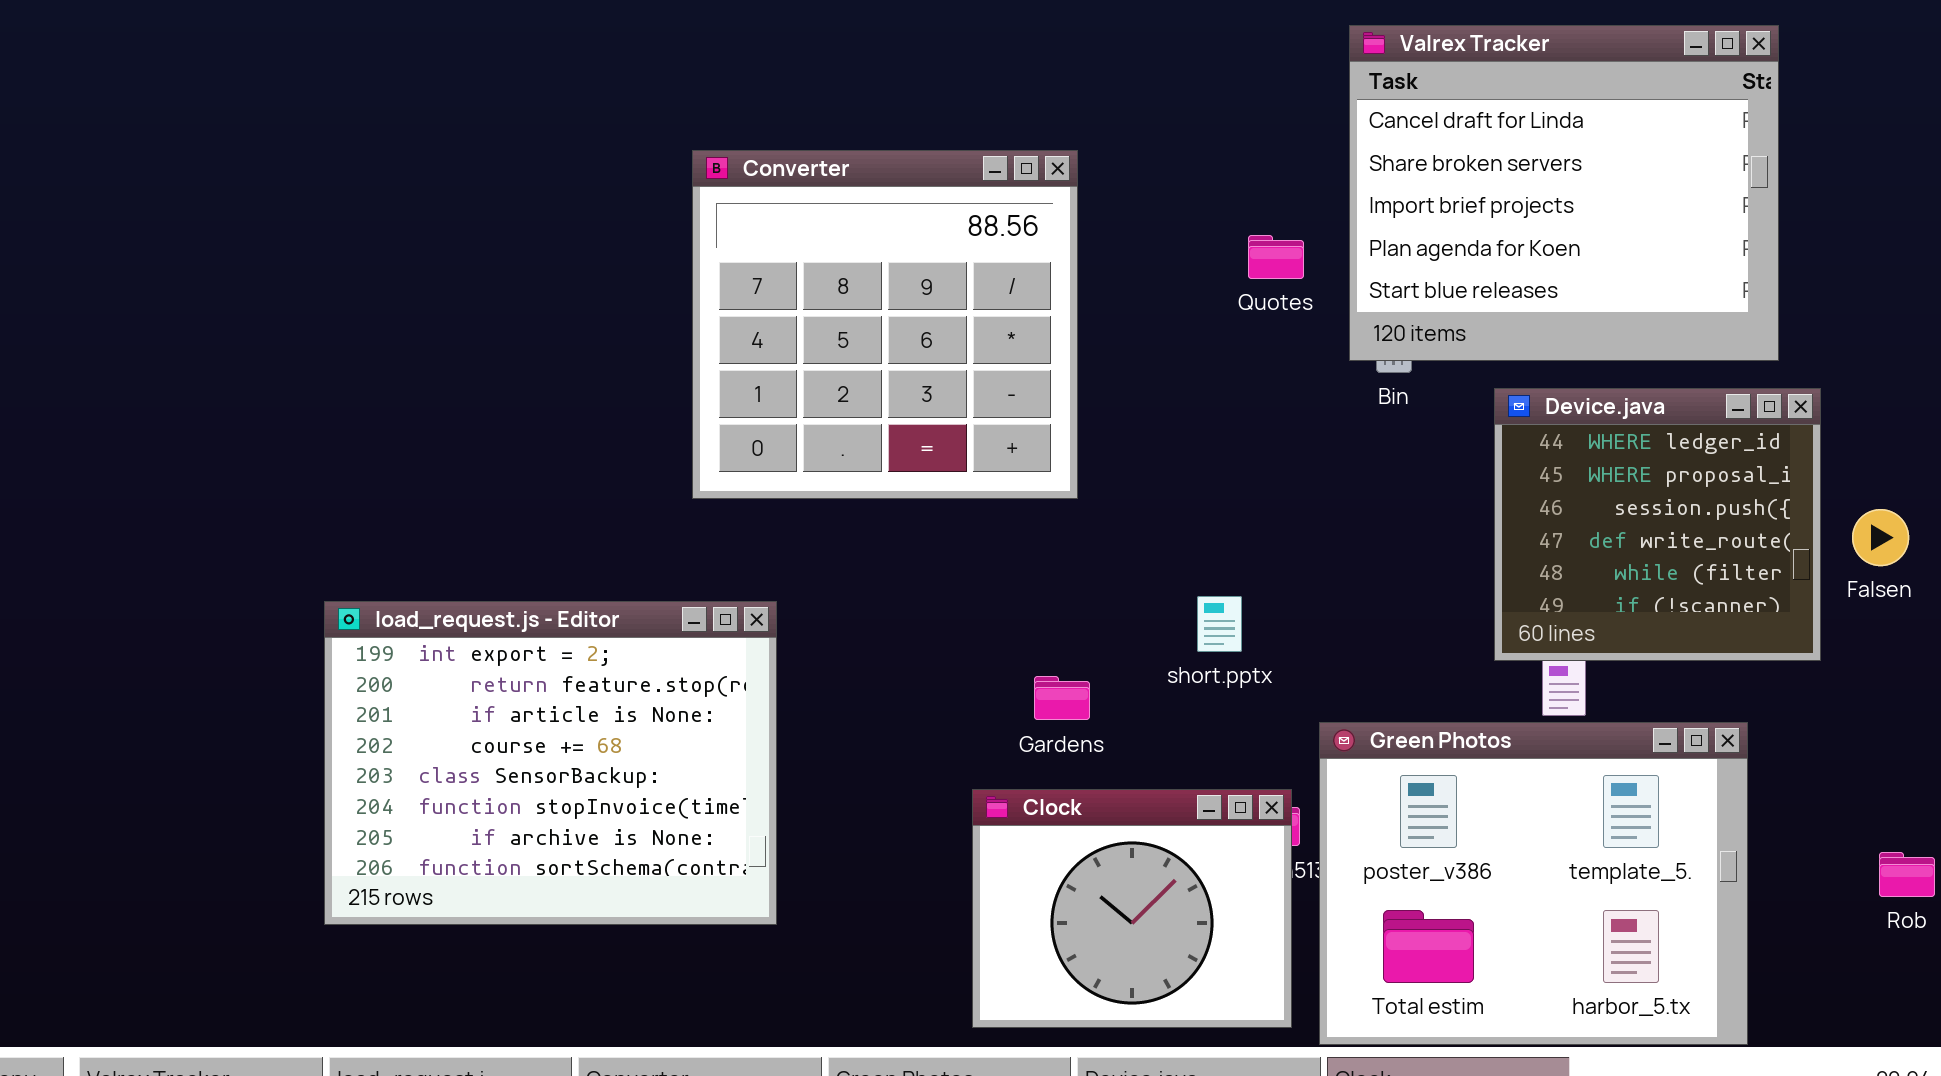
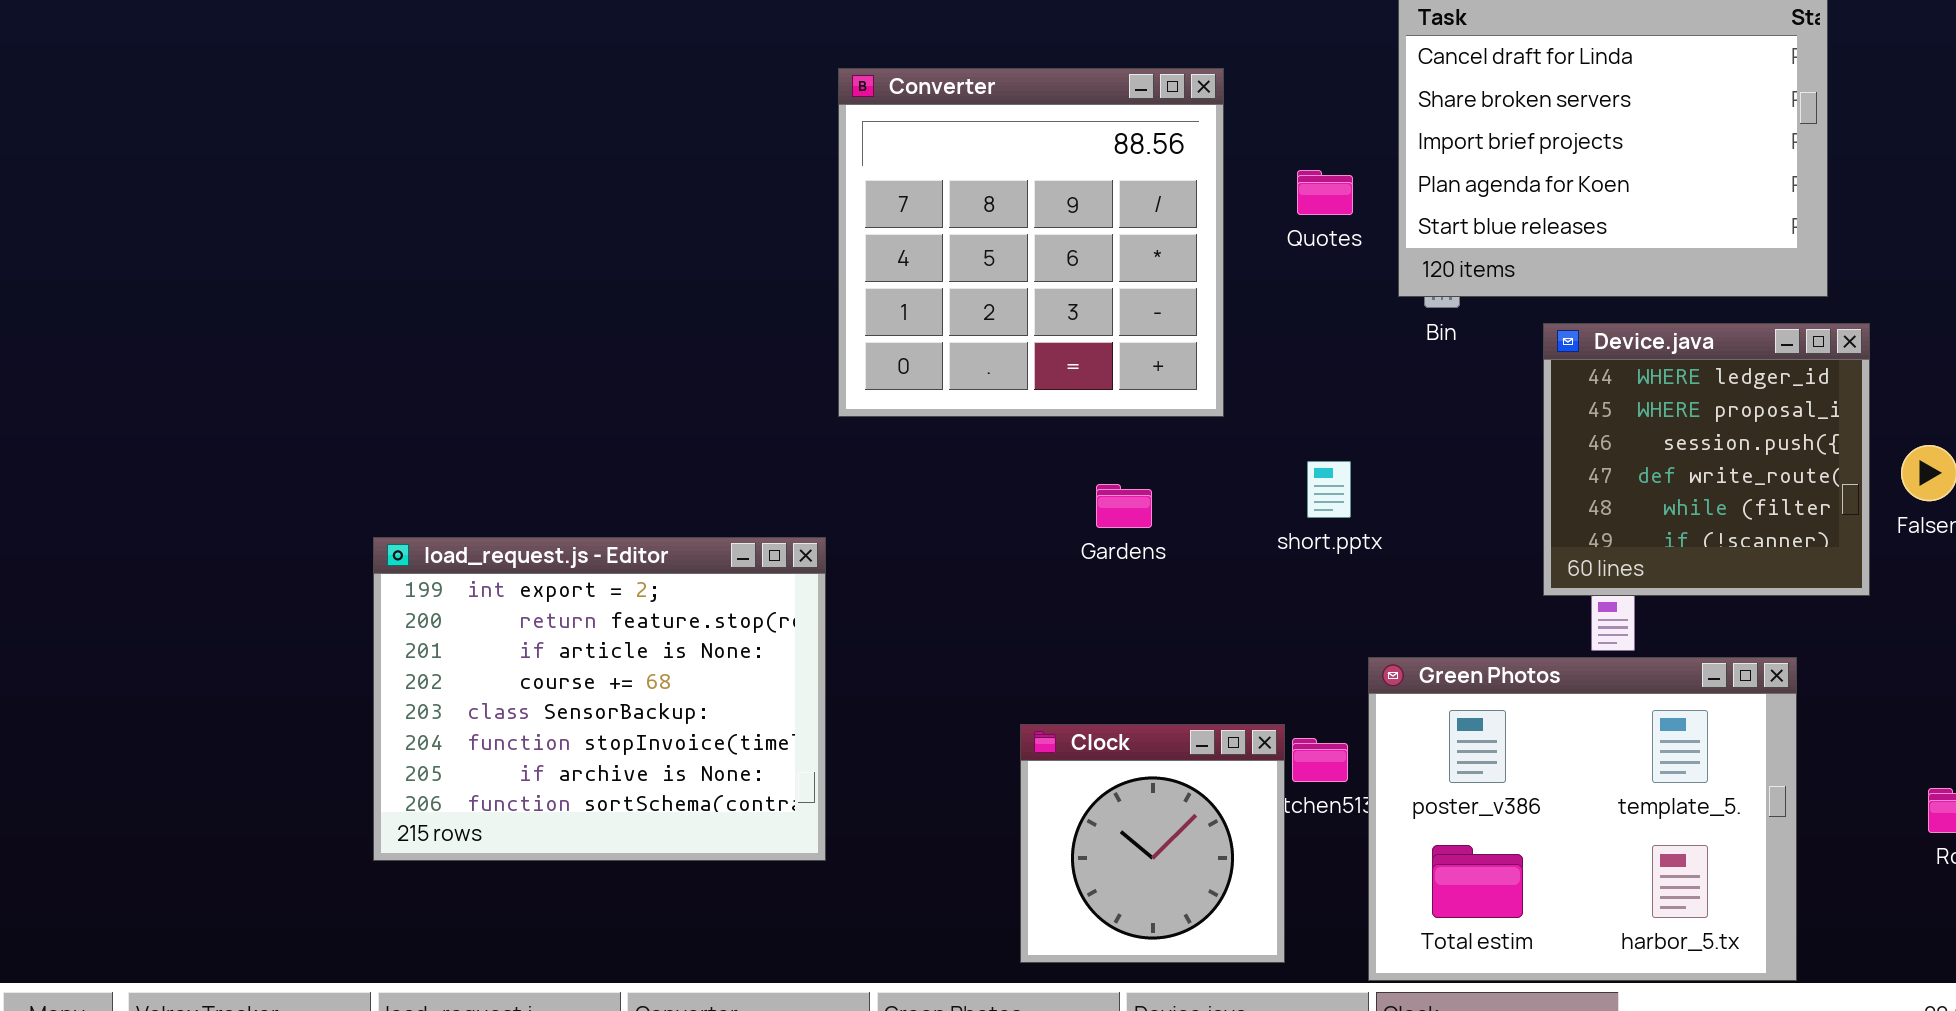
Converter: [692,150,1078,499] -> [838,68,1224,417], moved
short.pptx: [1197,596,1242,652] -> [1307,461,1351,518], moved
Gardens: [1034,676,1090,720] -> [1096,484,1152,528], moved
Clock: [972,789,1292,1028] -> [1020,724,1285,963], resized

